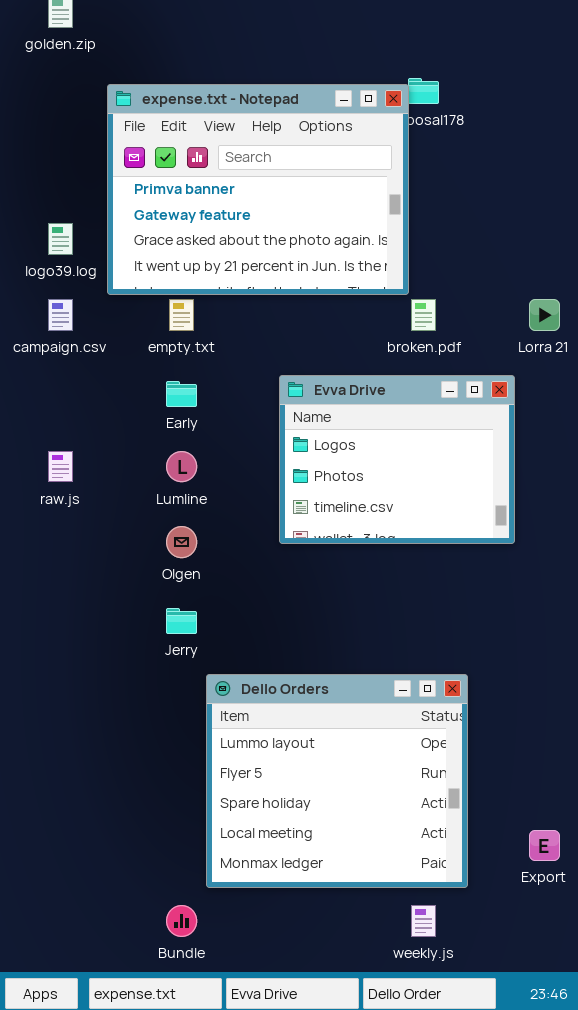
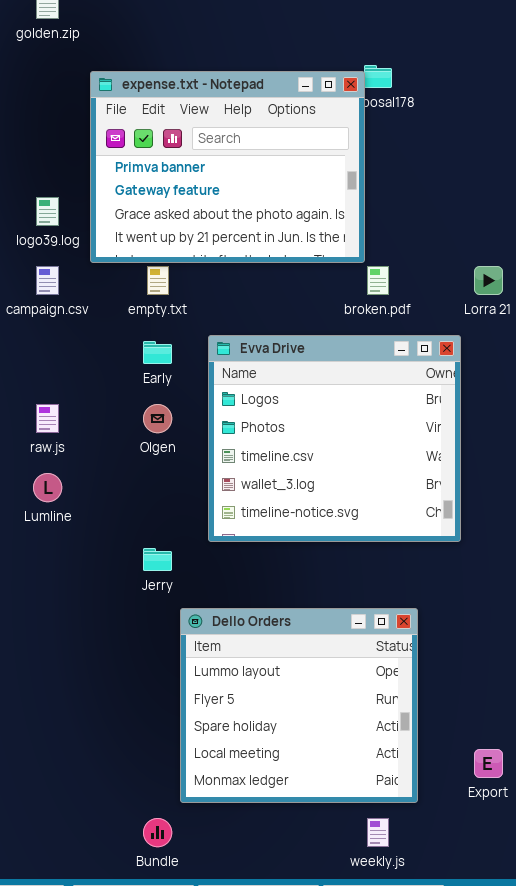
Evva Drive: [279,375,515,544] -> [208,335,461,542], resized
Lumline: [166,451,197,482] -> [33,473,62,502], moved
Olgen: [166,526,197,558] -> [143,404,172,433], moved

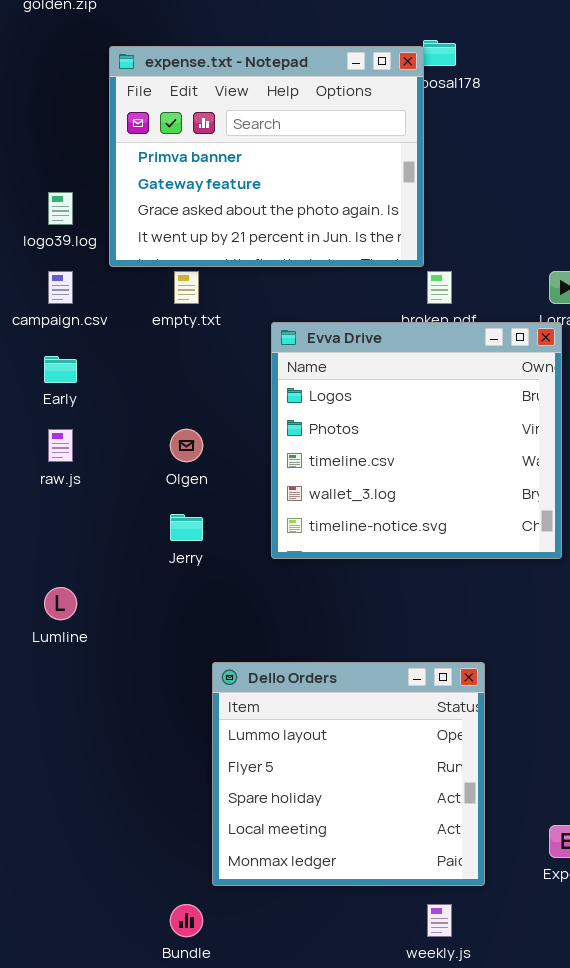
Evva Drive: [208,335,461,542] -> [271,322,562,559], moved
Early: [143,341,172,364] -> [44,356,77,383], moved
Lumline: [33,473,62,502] -> [44,587,77,620], moved
Jerry: [143,548,172,571] -> [170,514,203,541], moved

